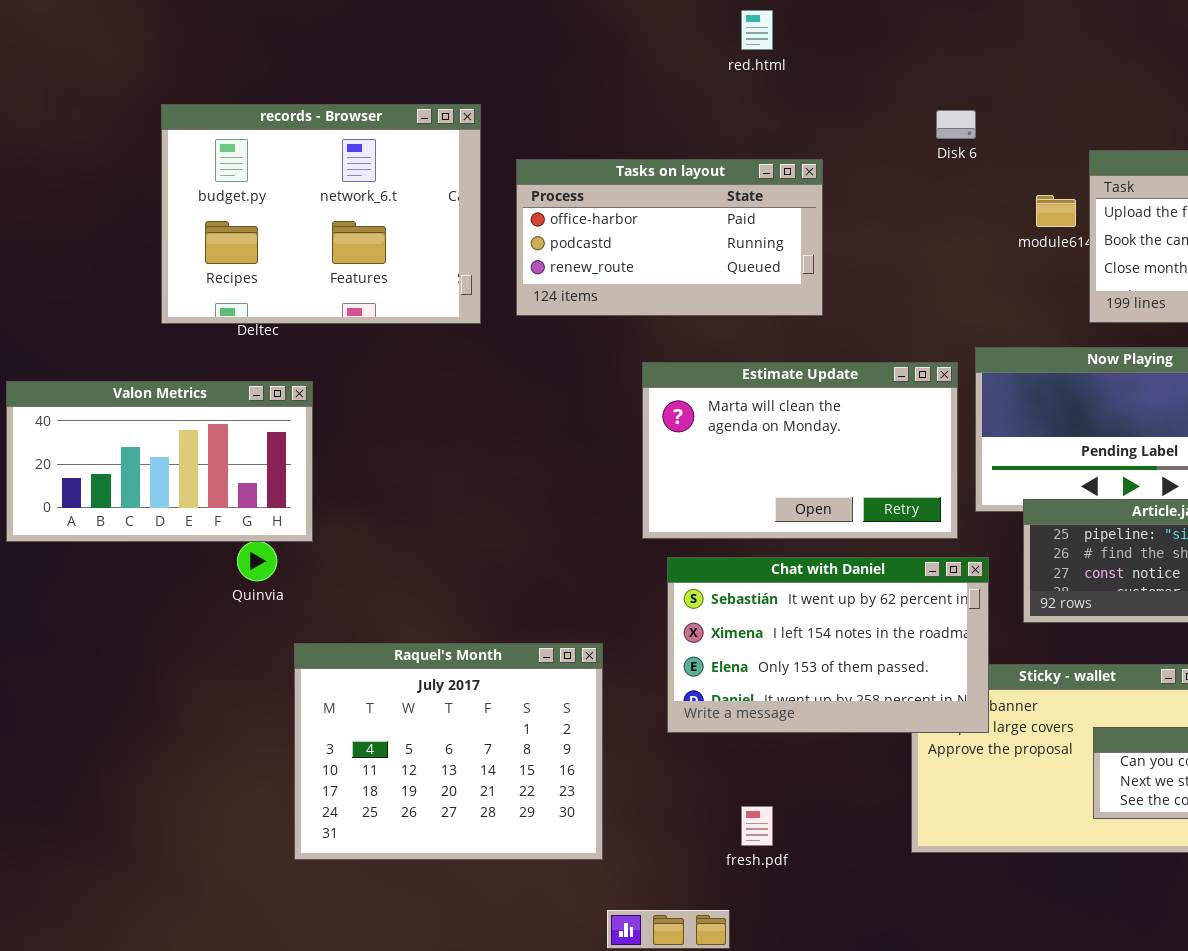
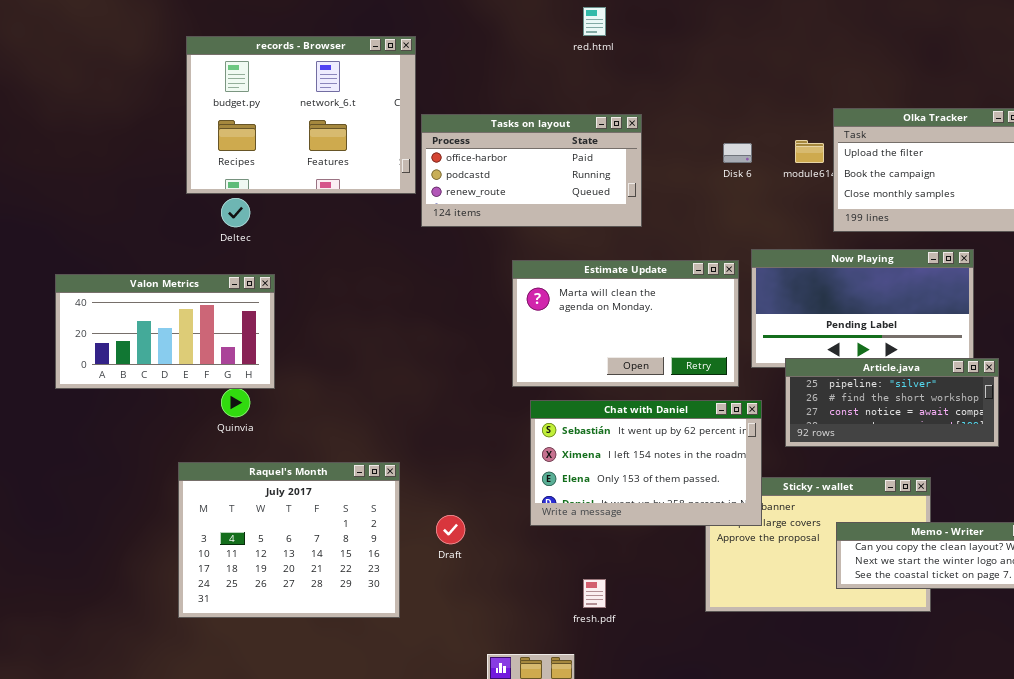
records - Browser: [161,104,481,324] -> [186,36,416,194], moved
Disk 6: [936,110,976,139] -> [723,143,752,163], moved
Raquel's Month: [294,643,603,860] -> [178,462,400,618], moved

